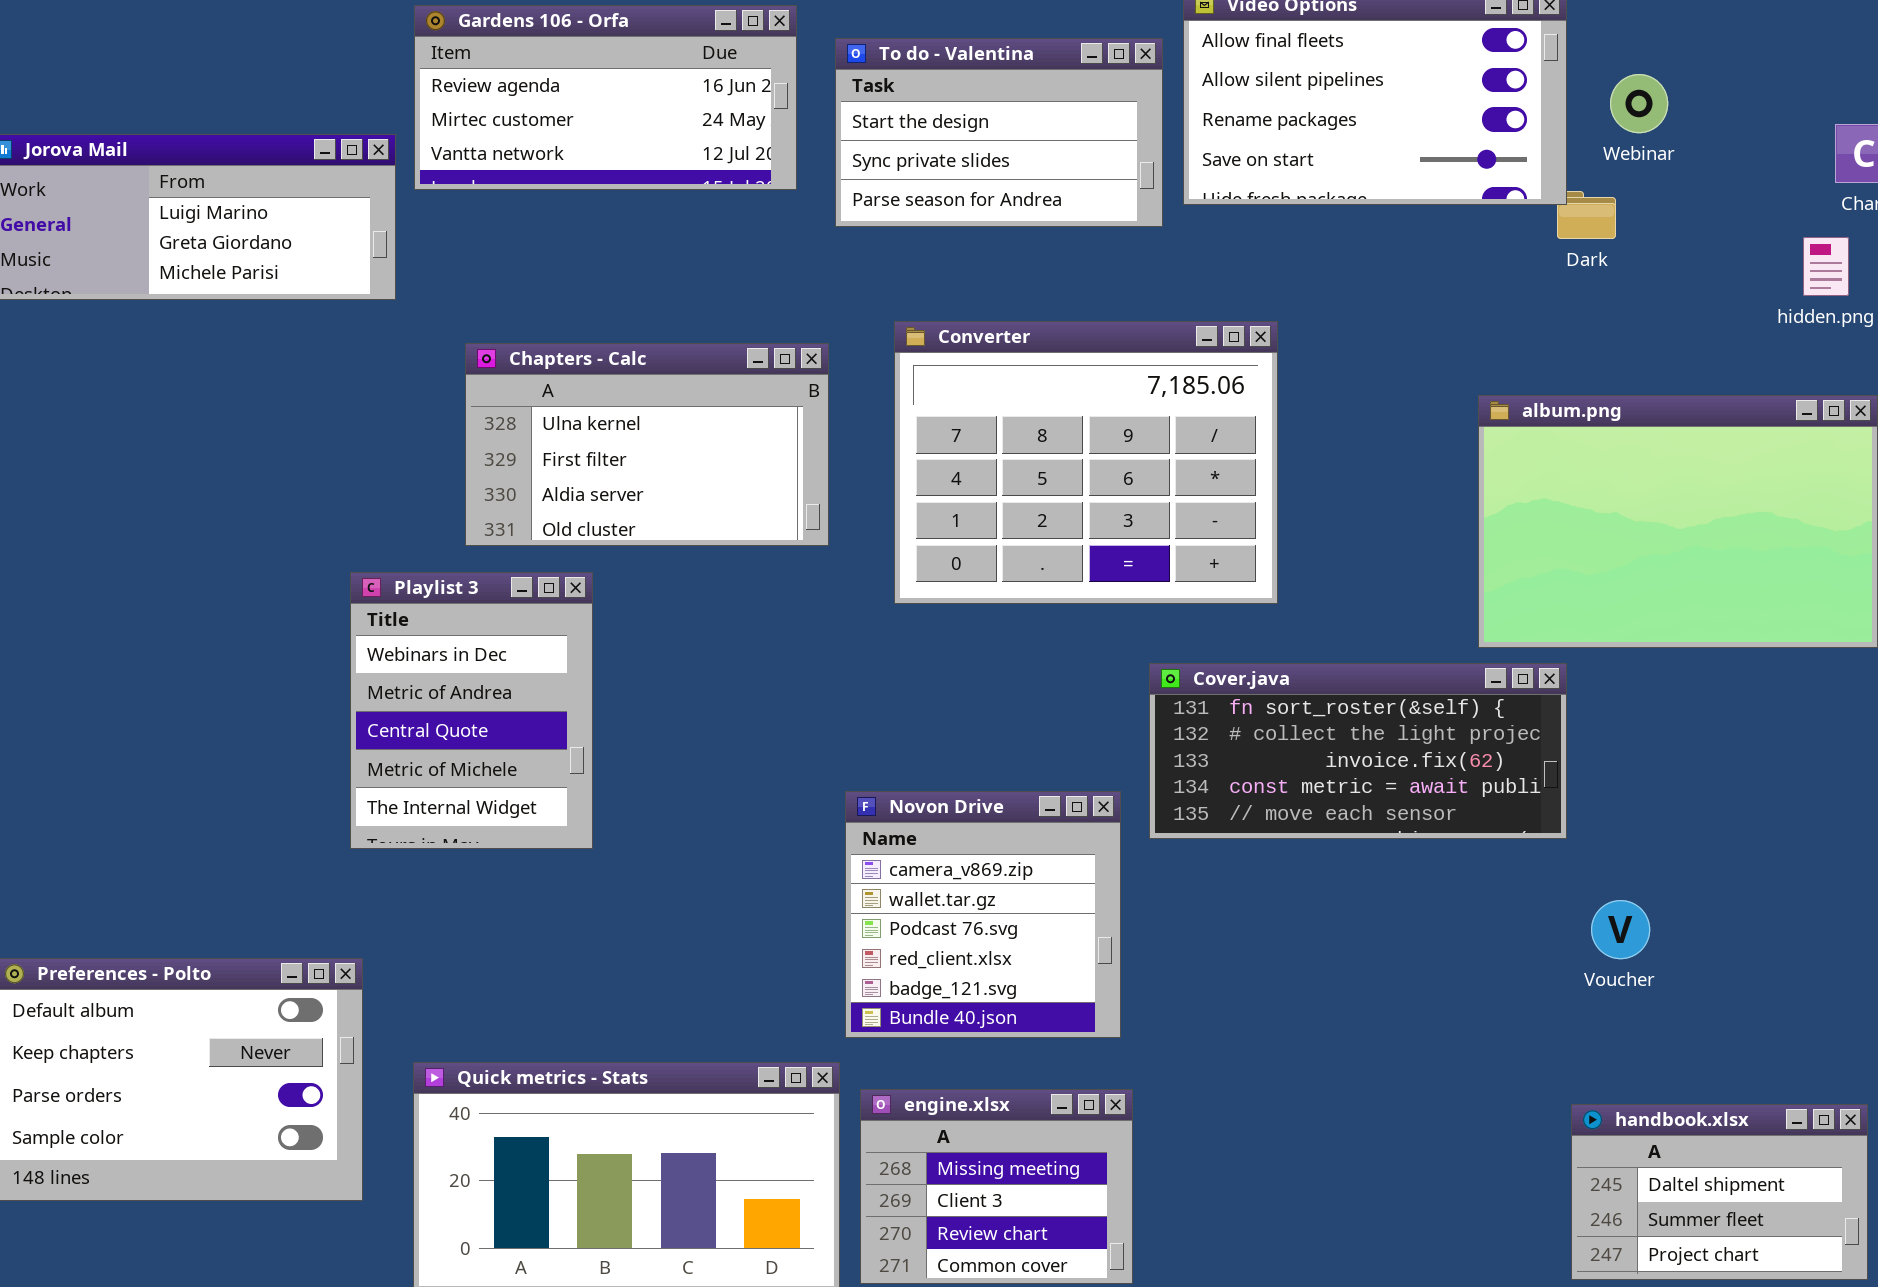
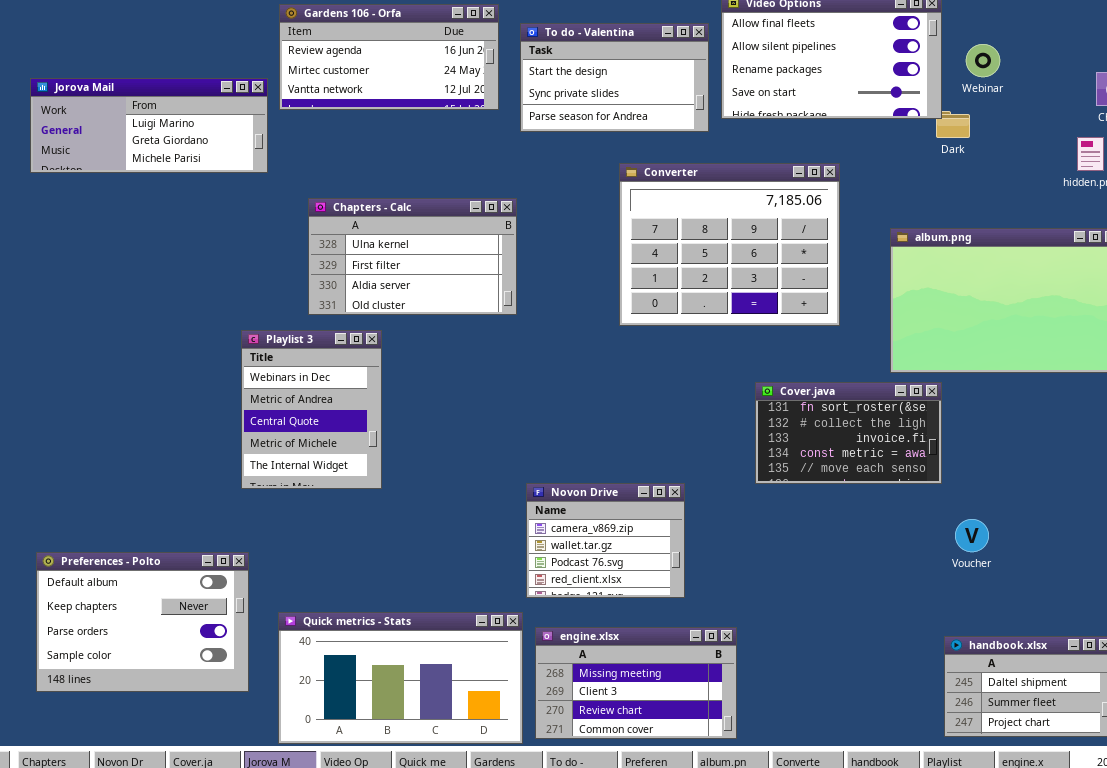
Converter: [894,321,1278,604] -> [619,163,840,326], moved
Cover.java: [1149,663,1567,839] -> [755,382,942,484], resized
Novon Drive: [845,791,1121,1038] -> [526,483,685,598], resized
engine.xlsx: [860,1089,1133,1284] -> [535,627,737,739], resized

